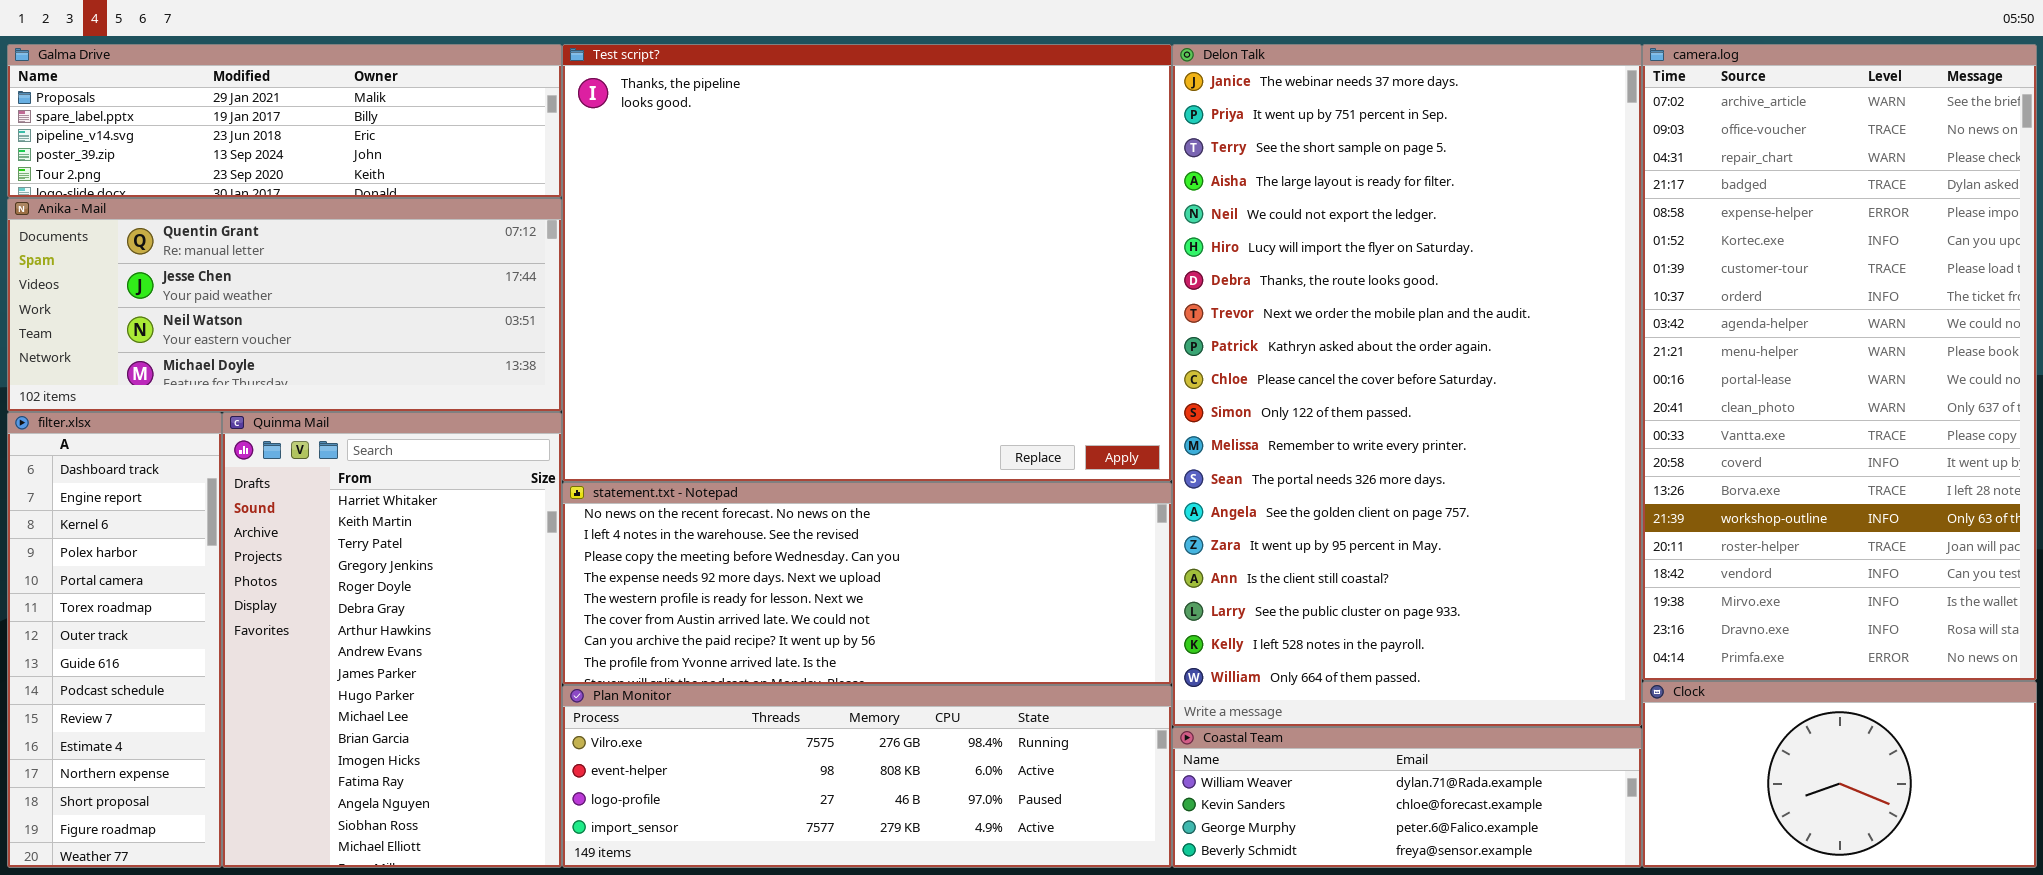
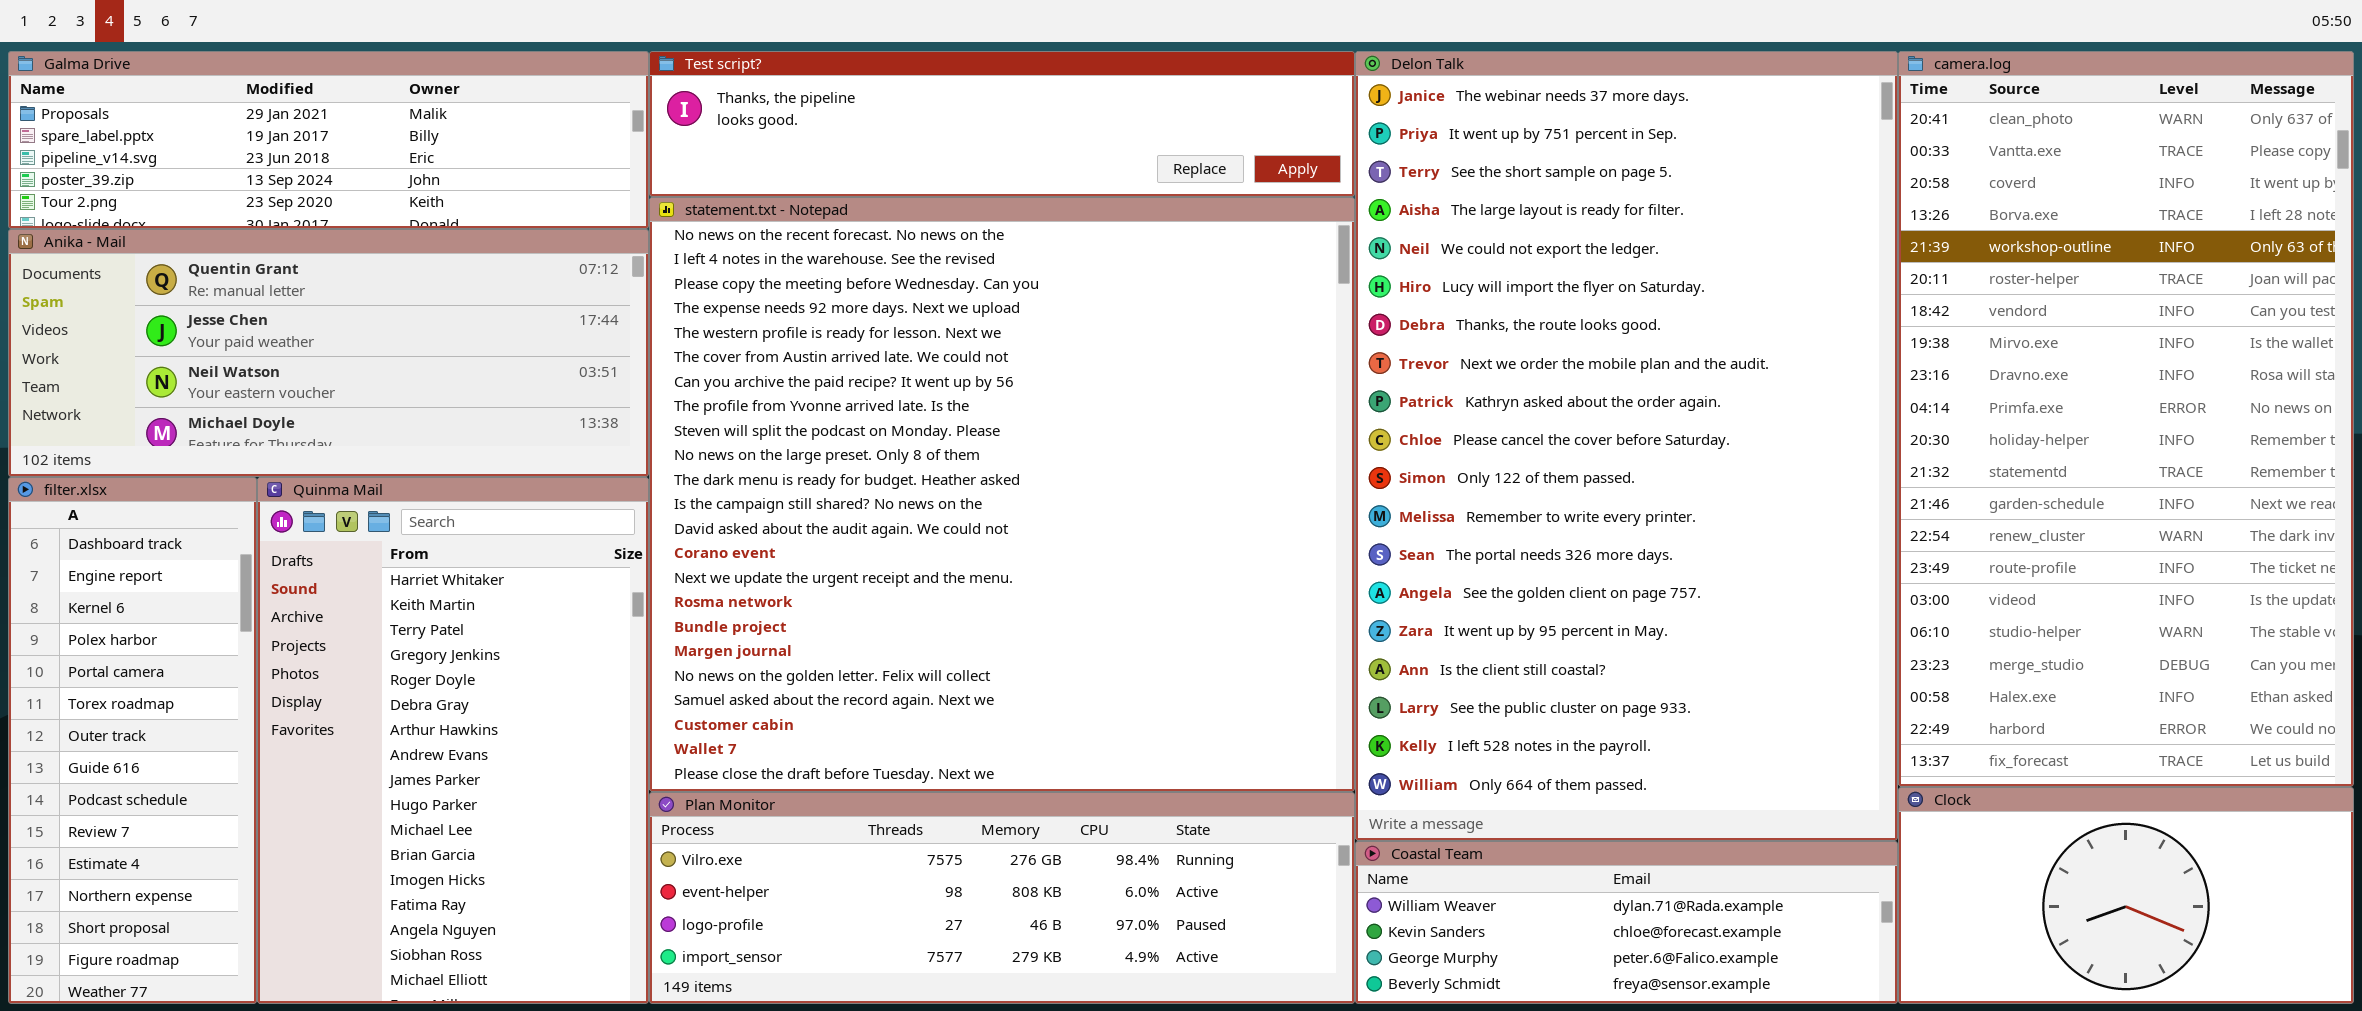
Test script?: [562,44,1172,482] -> [649,51,1355,197], resized
camera.log: [1642,44,2037,681] -> [1898,51,2354,787], scrolled down 11 rows
statement.txt - Notepad: [562,482,1172,685] -> [649,197,1355,792], resized

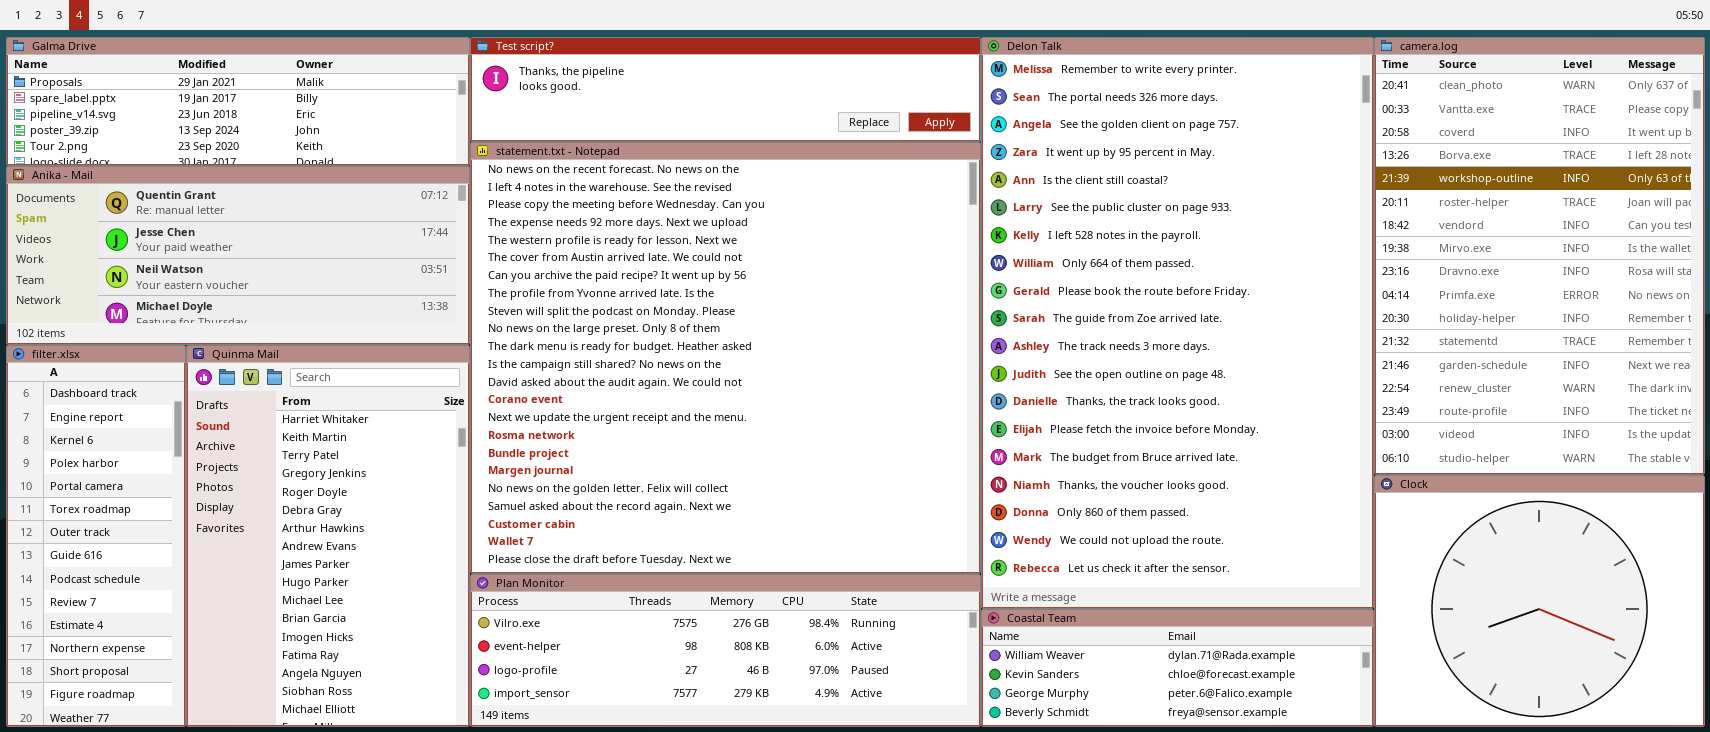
Delon Talk: [1355,51,1898,841] -> [981,37,1374,609], scrolled down 11 rows
camera.log: [1898,51,2354,787] -> [1374,37,1705,475], resized
Clock: [1898,787,2354,1004] -> [1374,475,1705,727], resized

